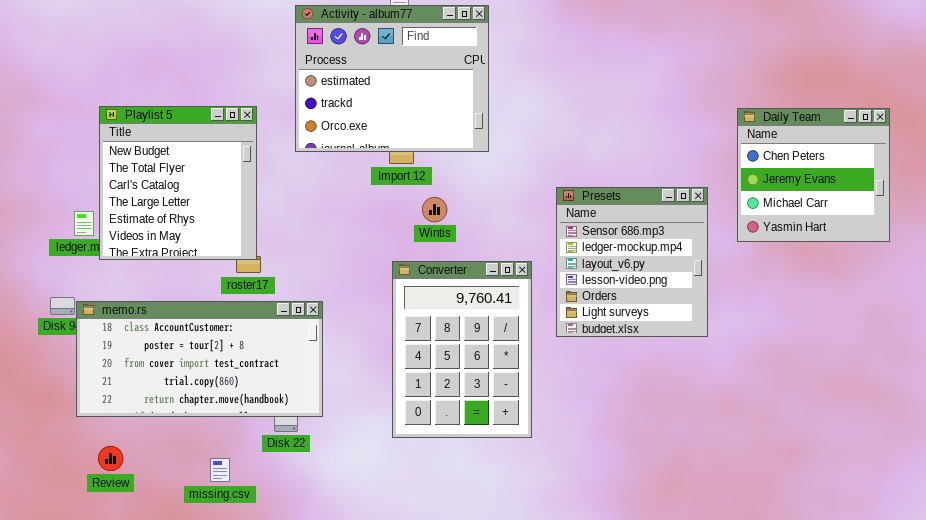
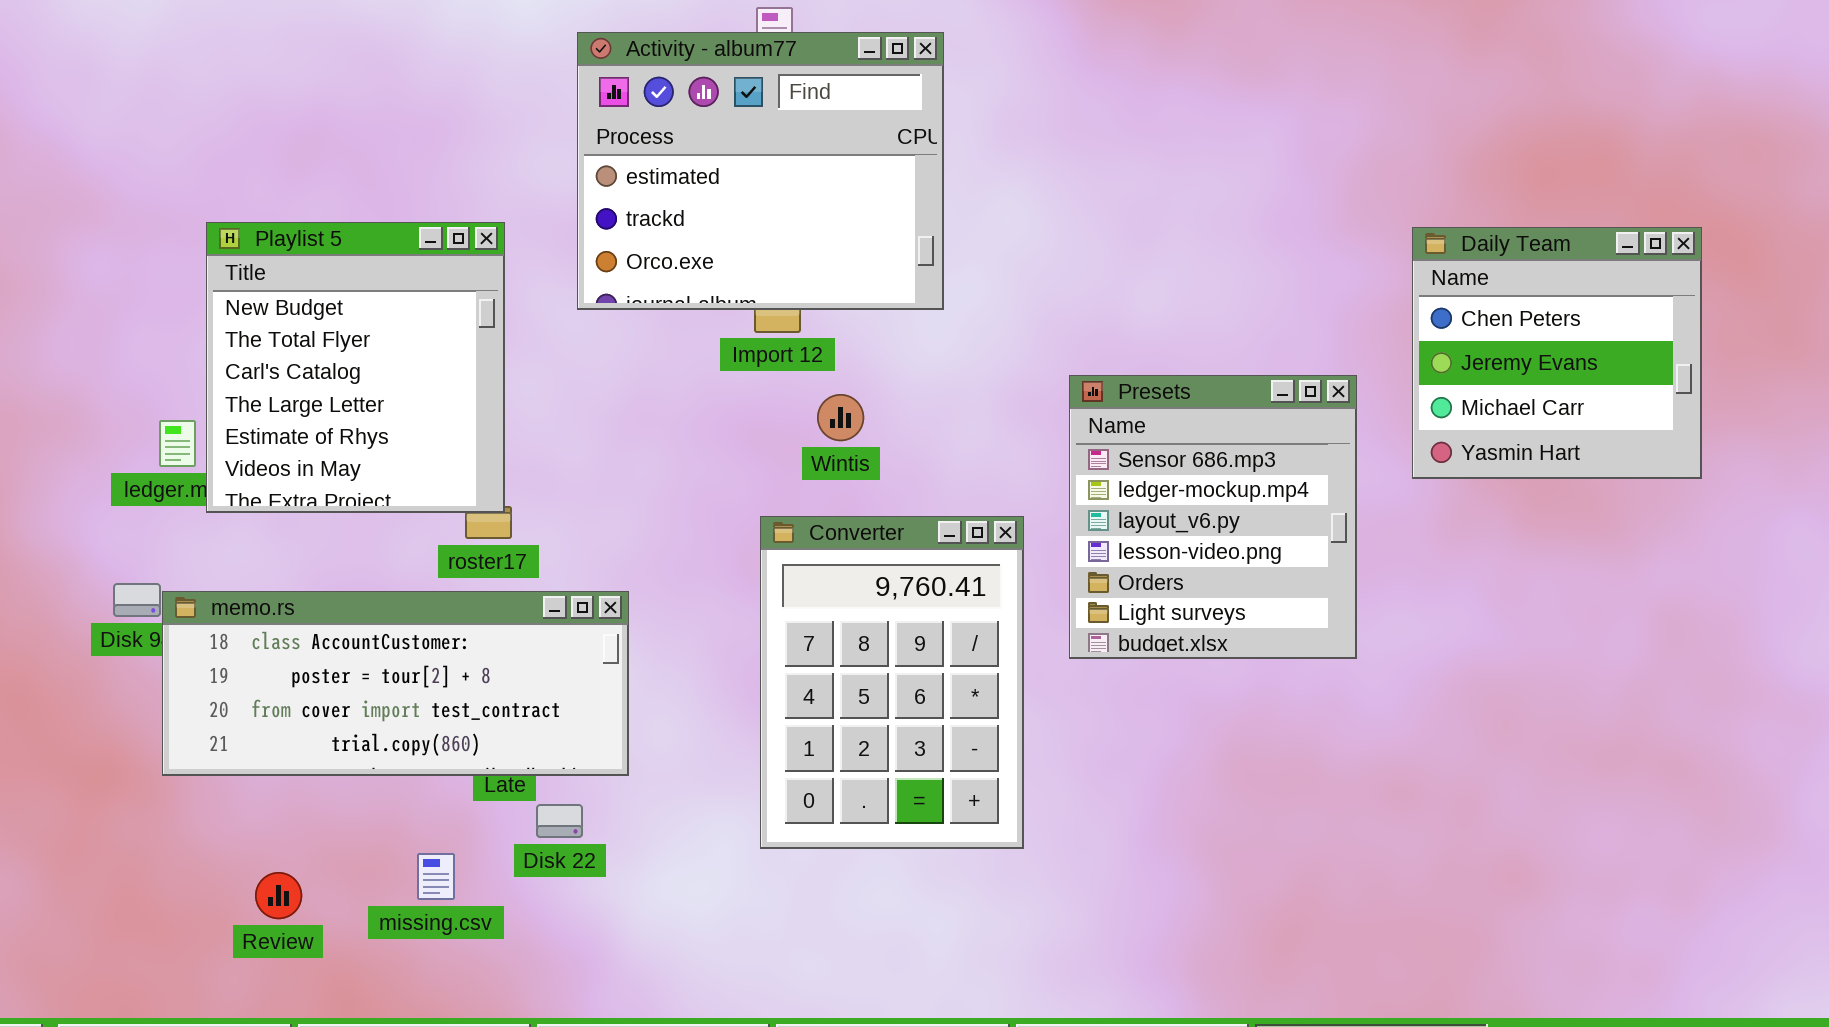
memo.rs: [76,301,323,417] -> [162,591,629,776], resized
Review: [98,446,123,471] -> [255,872,302,919], moved
missing.csv: [210,458,230,482] -> [417,853,455,900], moved

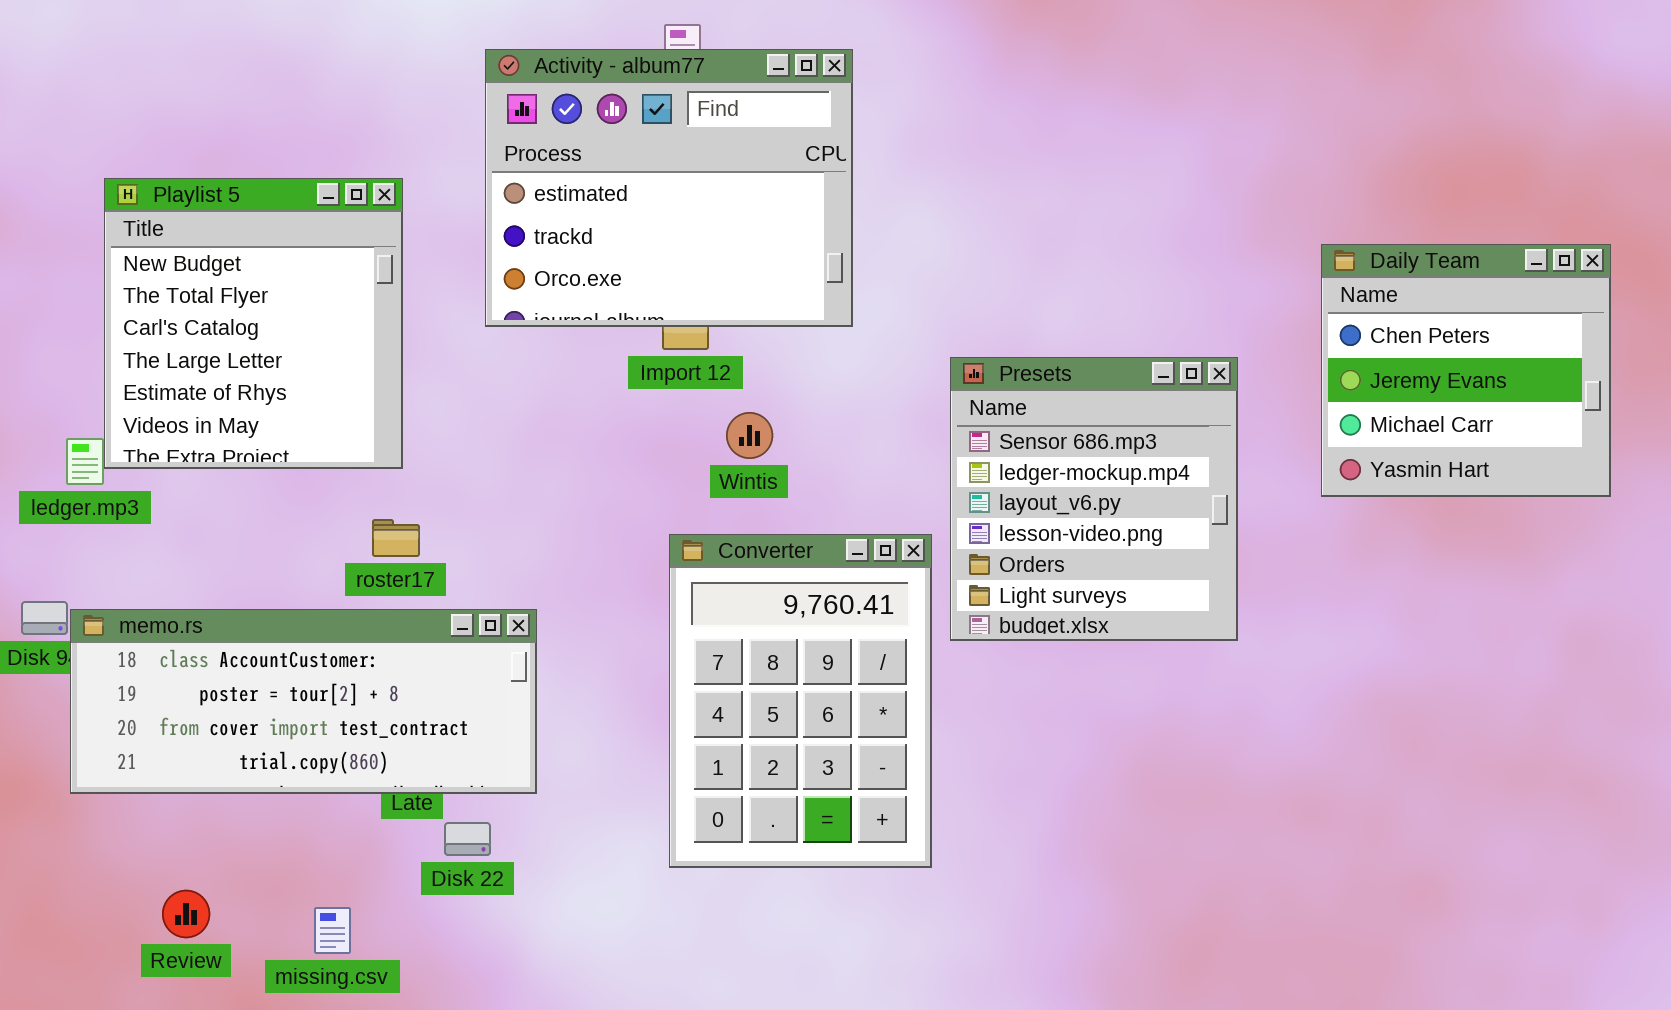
Playlist 5: [206,222,505,513] -> [104,178,403,469], moved
Presets: [1069,375,1357,659] -> [950,357,1238,641], moved
missing.csv: [417,853,455,900] -> [314,907,351,954], moved

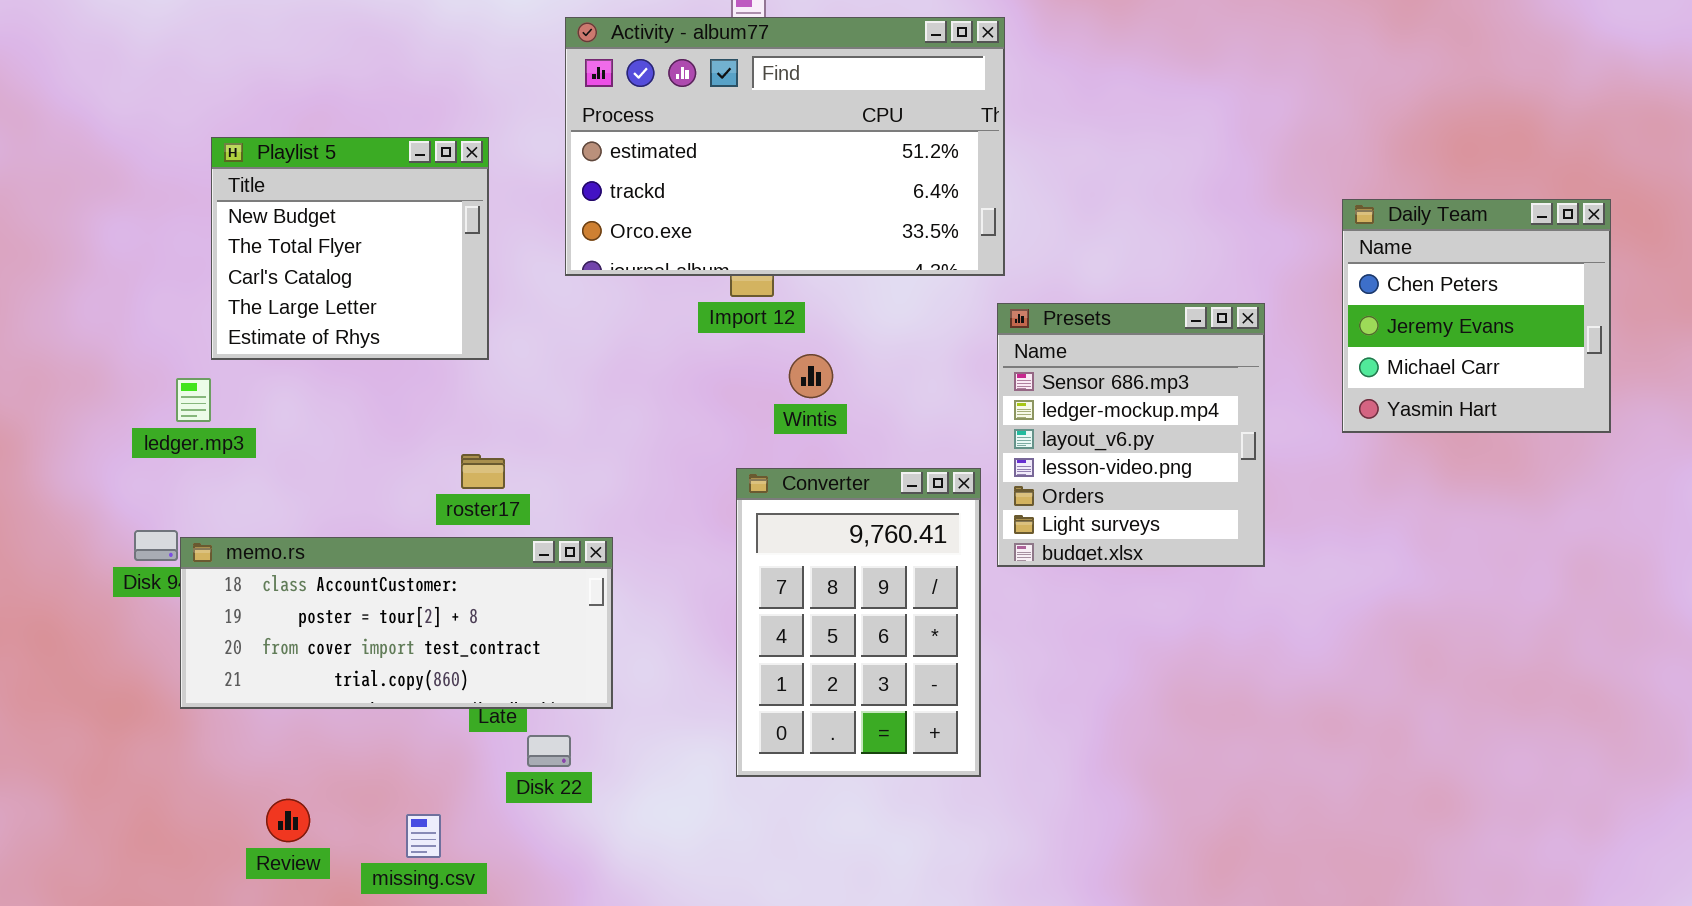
Activity - album77: [485,49,853,327] -> [565,17,1005,276], resized
Playlist 5: [104,178,403,469] -> [211,137,489,360], resized

